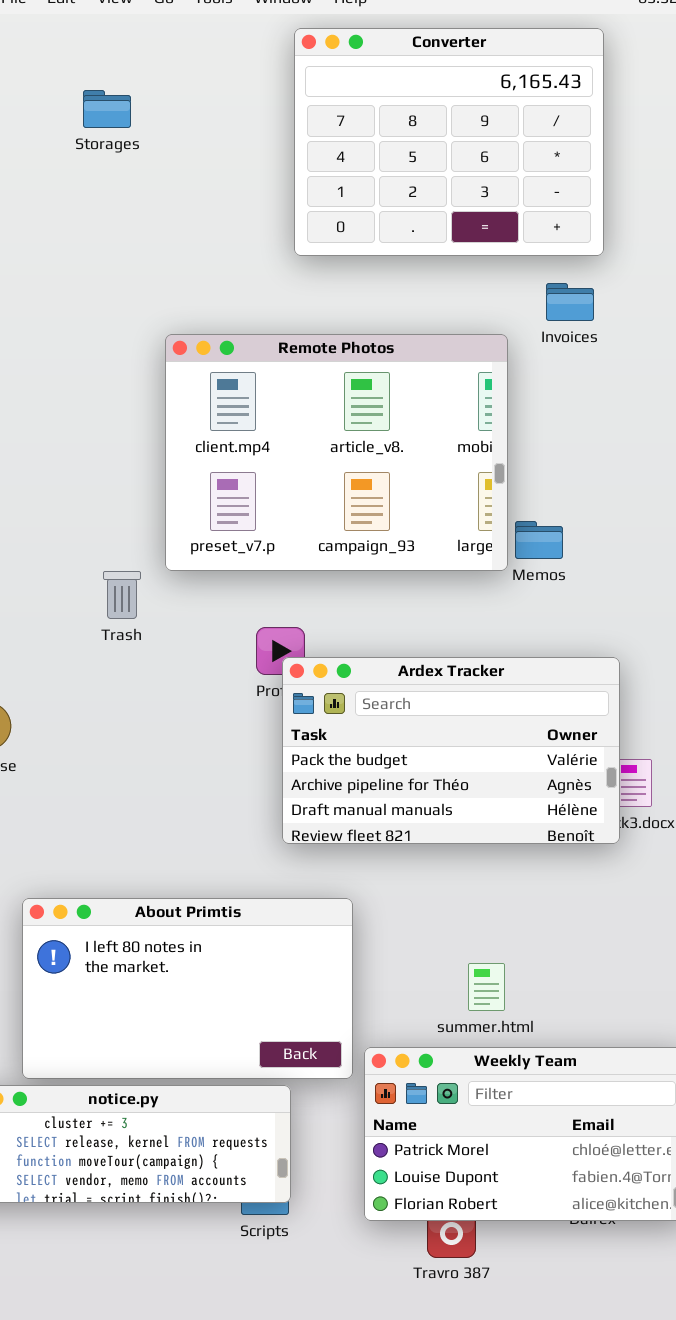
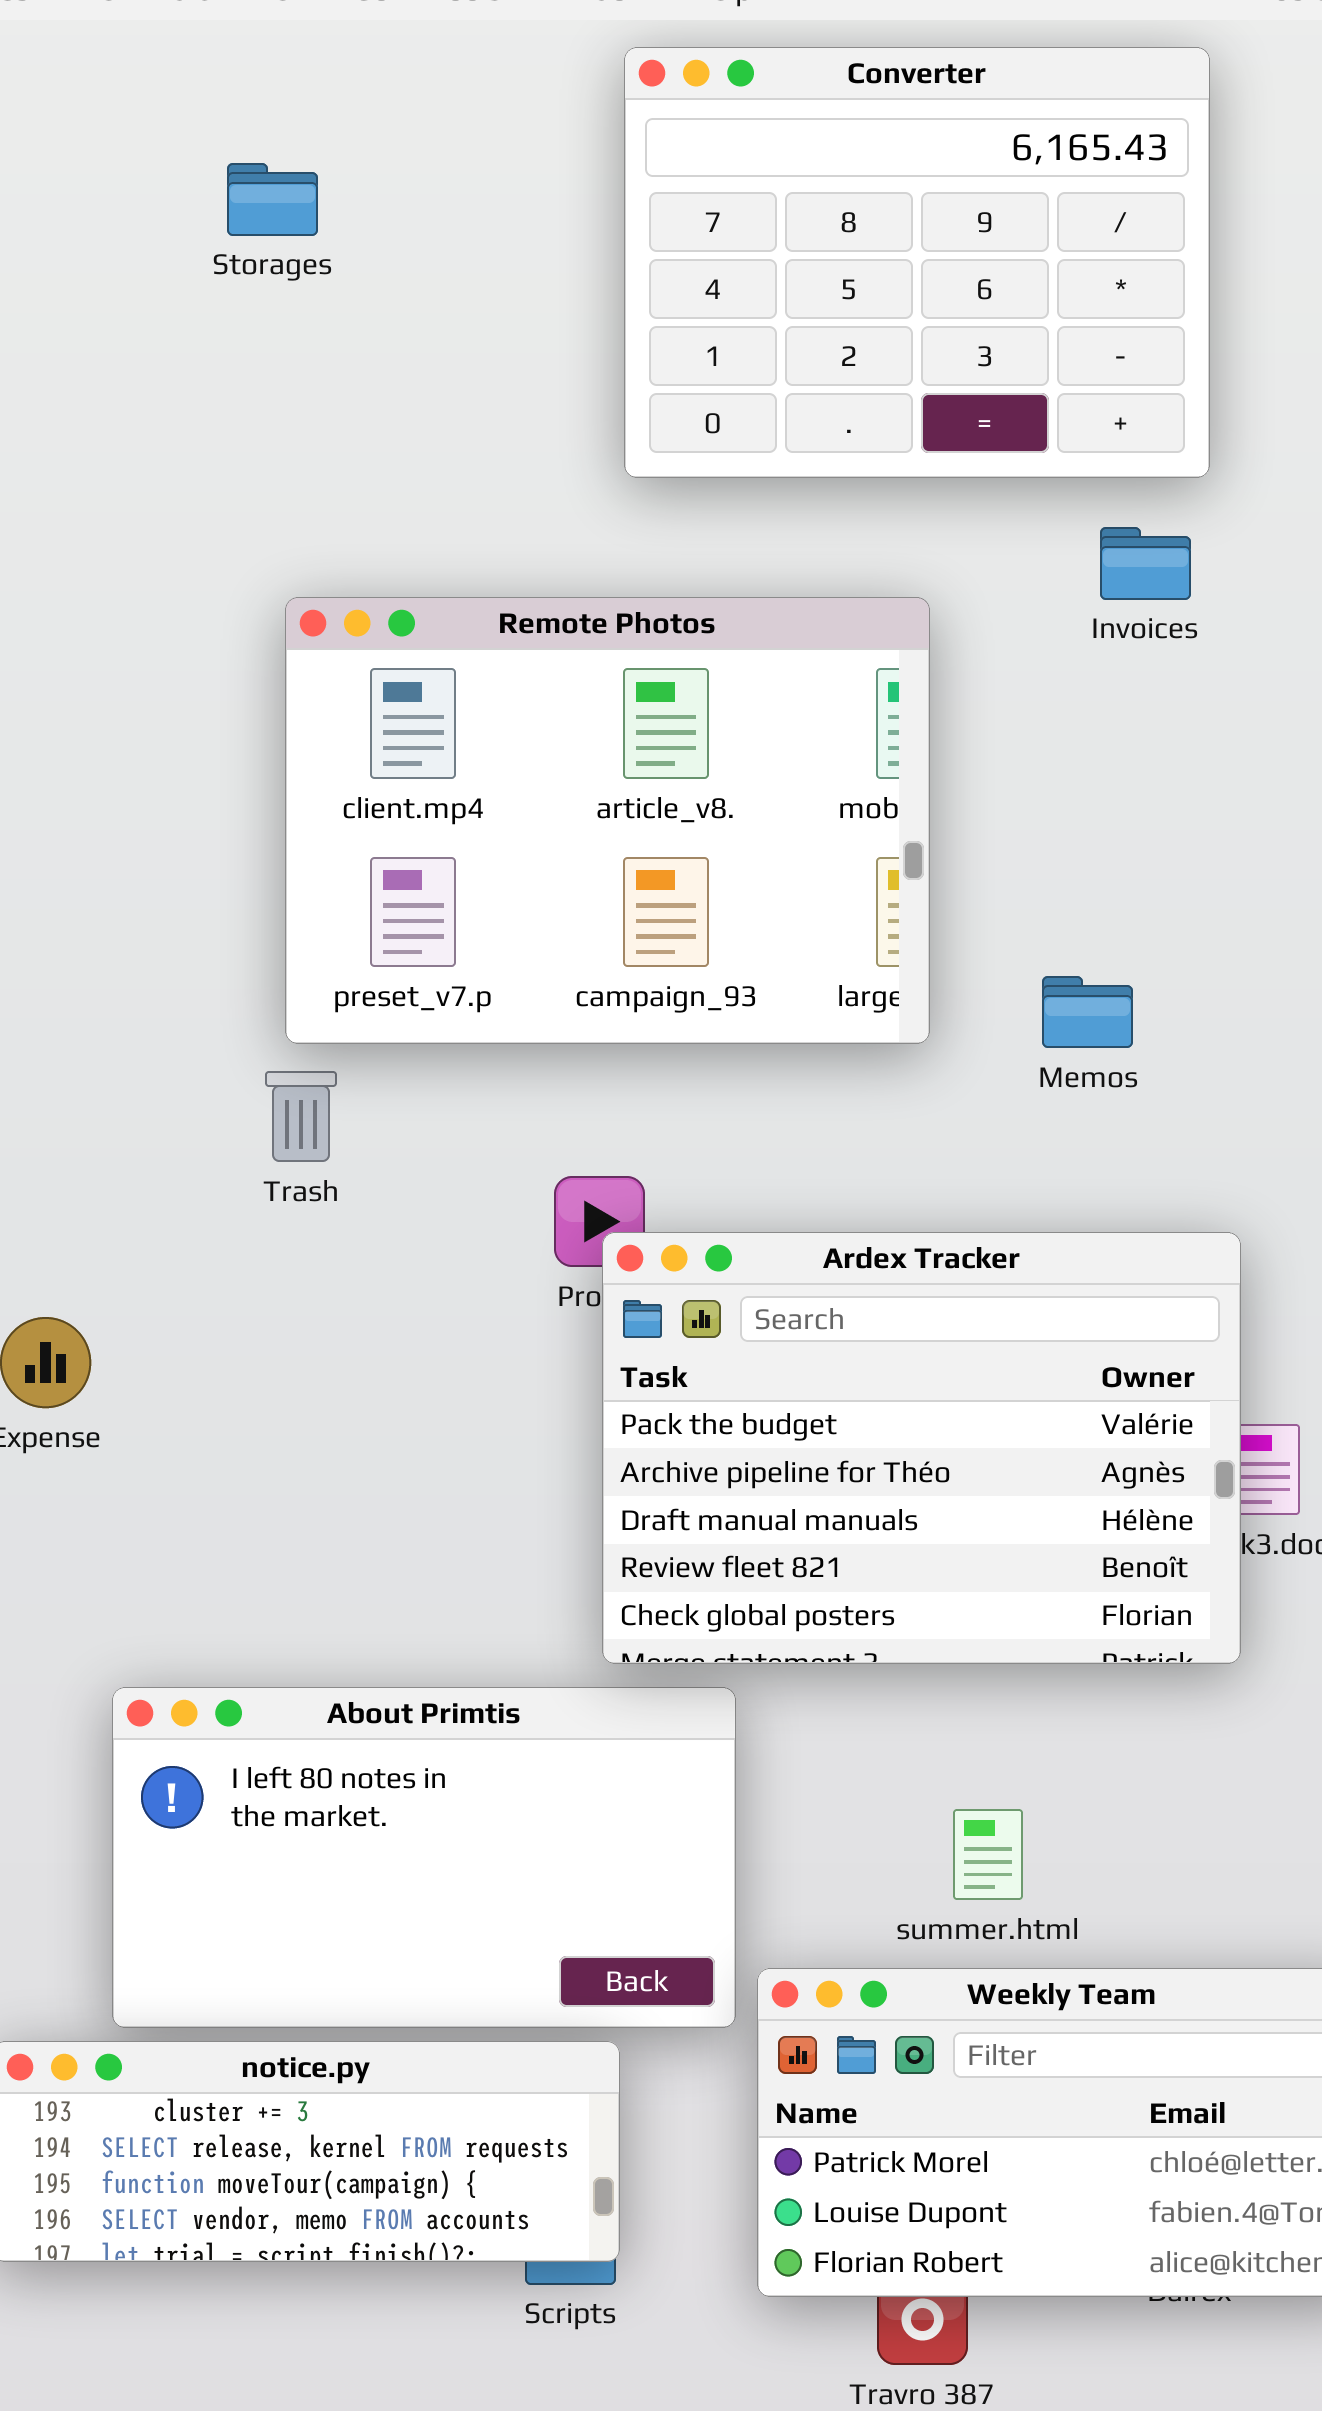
Remote Photos: [165,334,508,571] -> [285,597,930,1044], moved
Ardex Tracker: [282,657,620,844] -> [602,1232,1241,1664], resized

